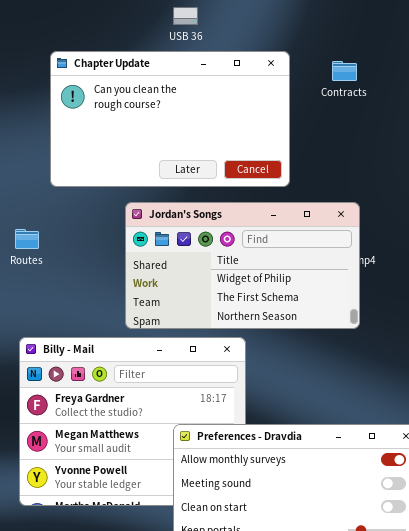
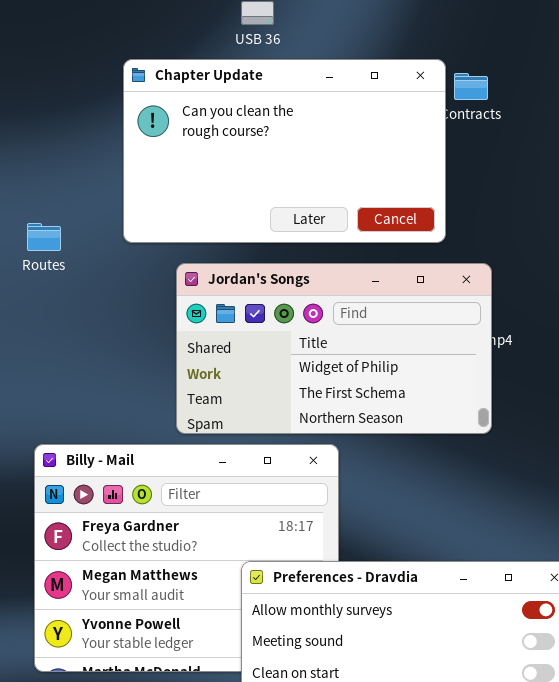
Chapter Update: [50,51,290,187] -> [123,59,446,243], moved
Routes: [15,229,39,249] -> [27,223,61,251], moved

